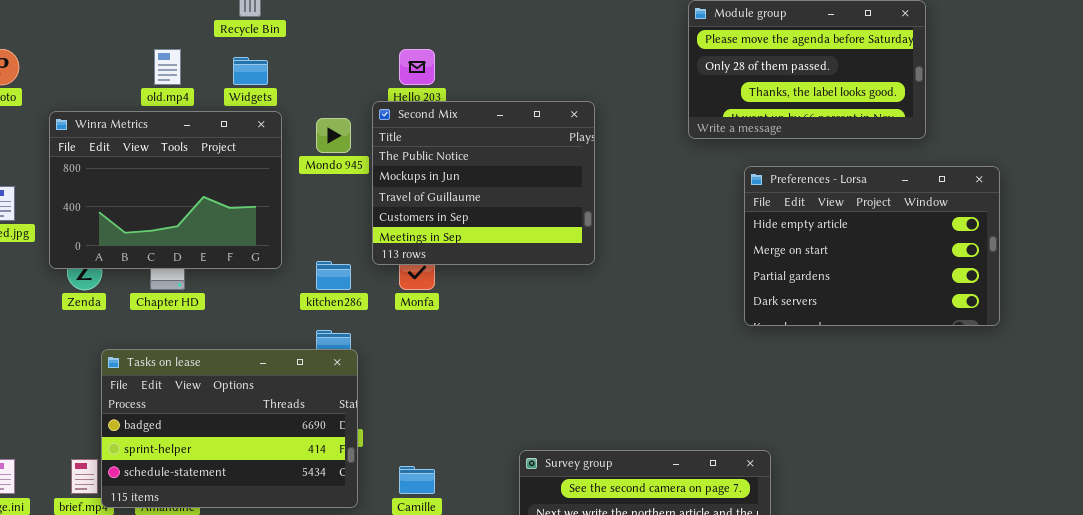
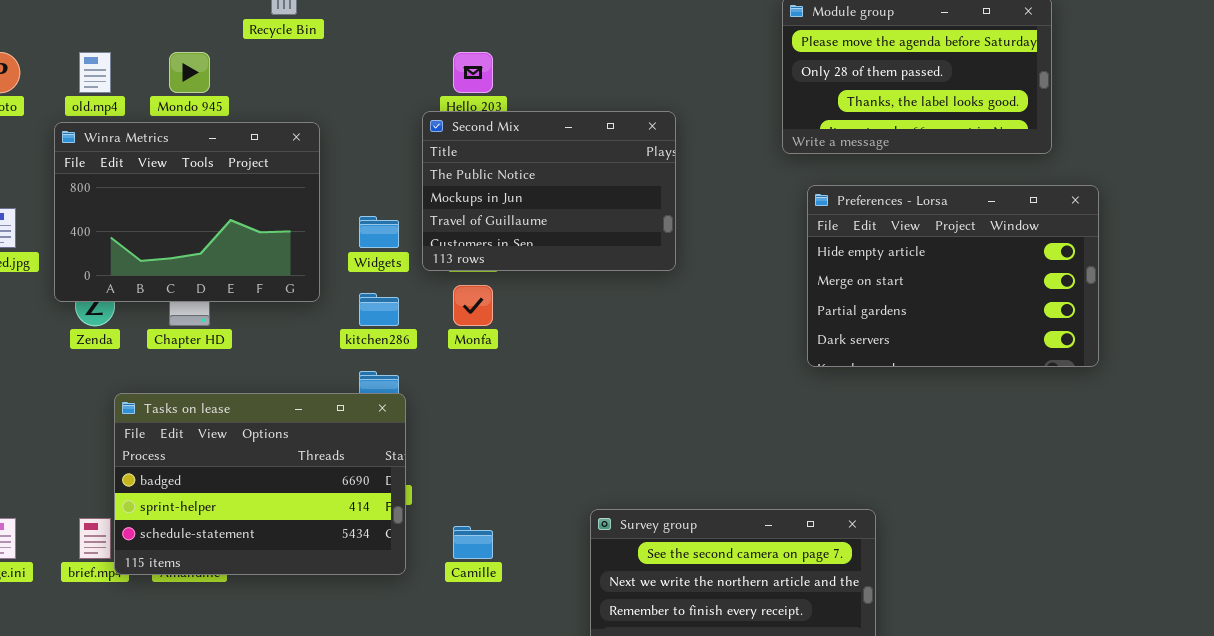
old.mp4: [154,49,181,85] -> [79,52,111,93], moved
Widgets: [233,57,268,85] -> [359,216,399,248], moved
Second Mix: [372,101,595,265] -> [422,111,676,271], resized
Mondo 945: [316,118,351,153] -> [169,52,210,93], moved
Preferences - Lorsa: [744,166,1000,326] -> [807,185,1099,367], moved

